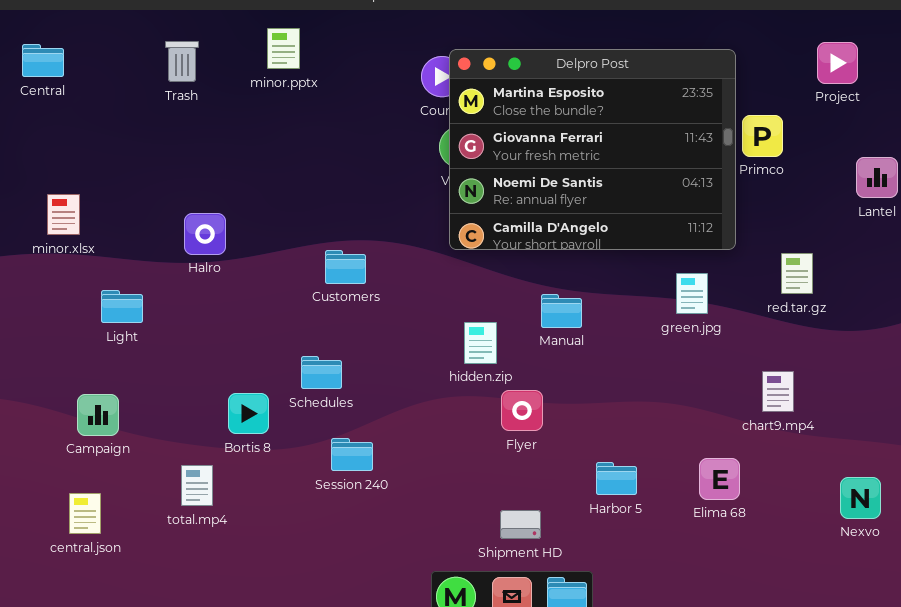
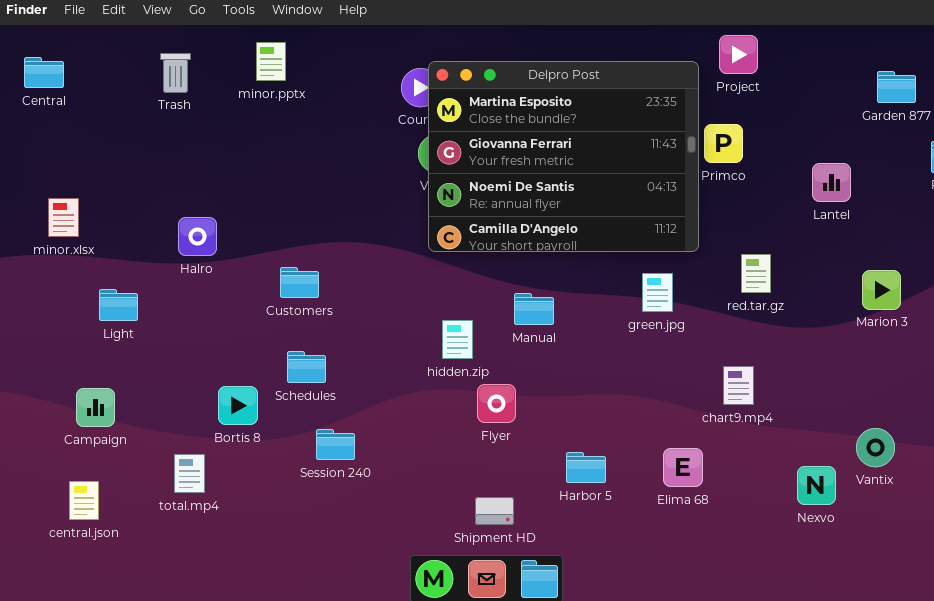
Project: [817,42,858,84] -> [719,35,758,74], moved
Customers: [325,250,366,284] -> [280,267,319,298], moved

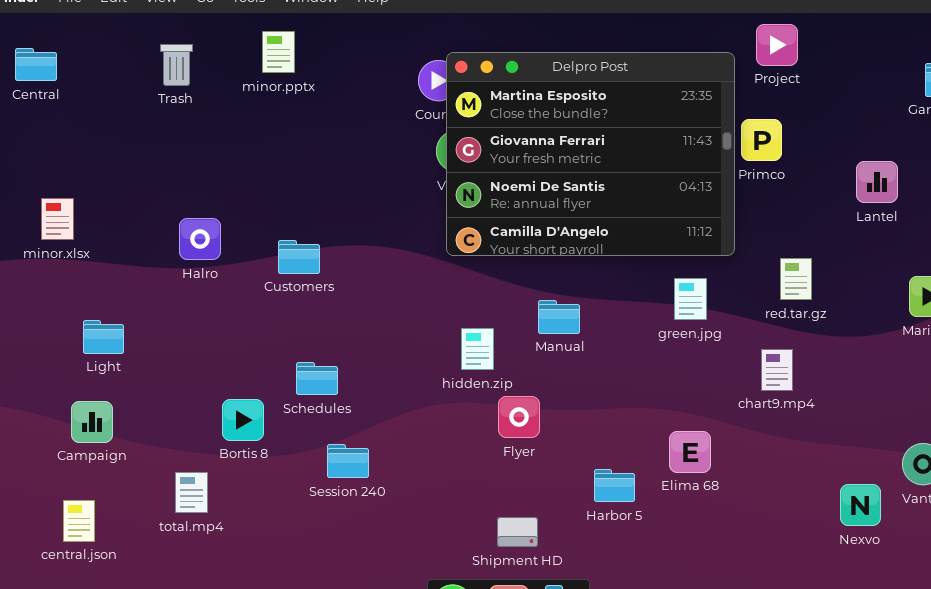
Customers: [280,267,319,298] -> [278,240,320,274], moved
Light: [99,289,138,321] -> [83,320,124,354], moved
chart9.mp4: [723,366,754,405] -> [761,349,793,391], moved
Elima 68: [663,448,703,487] -> [669,431,711,473], moved

